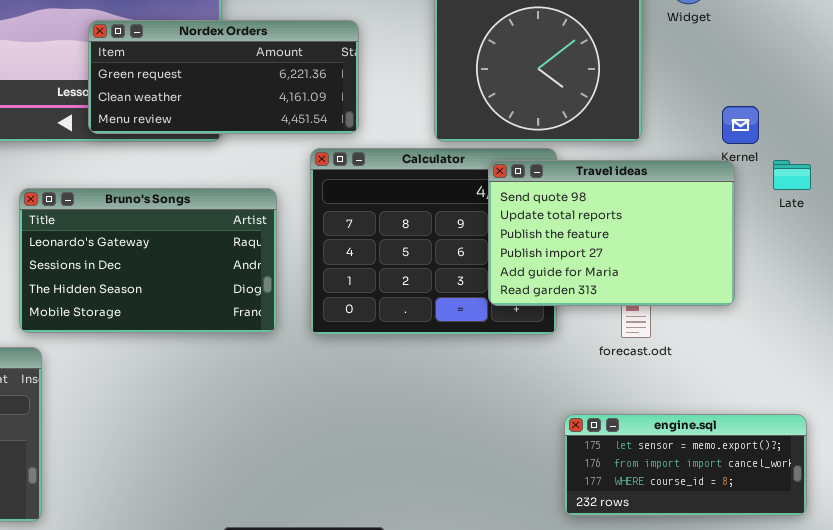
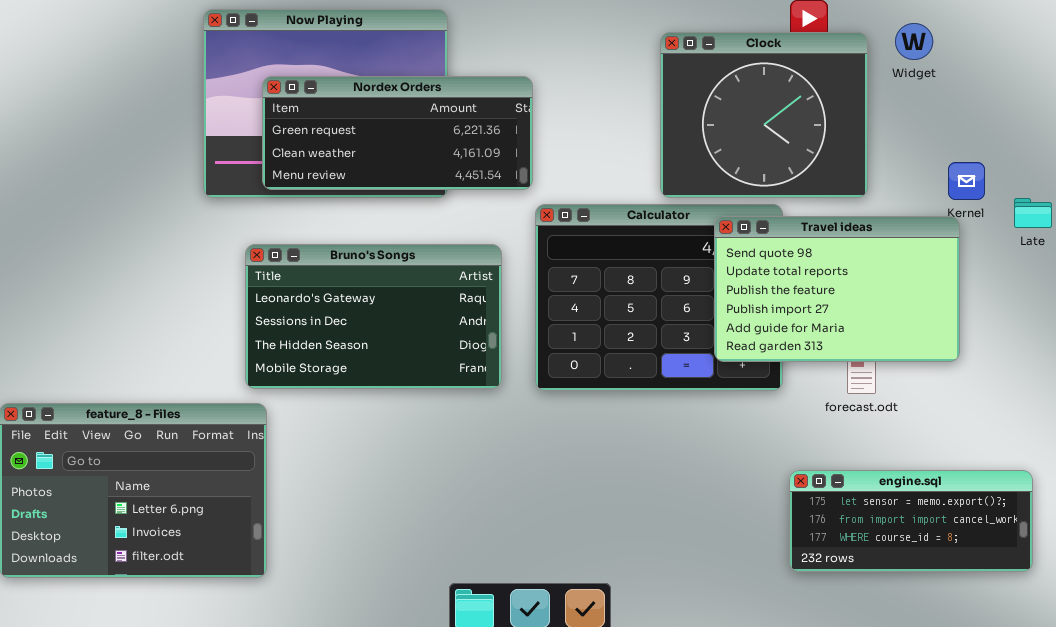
Nordex Orders: [88,20,359,134] -> [262,76,533,190], moved
Late: [773,160,811,190] -> [1014,198,1052,228], moved

